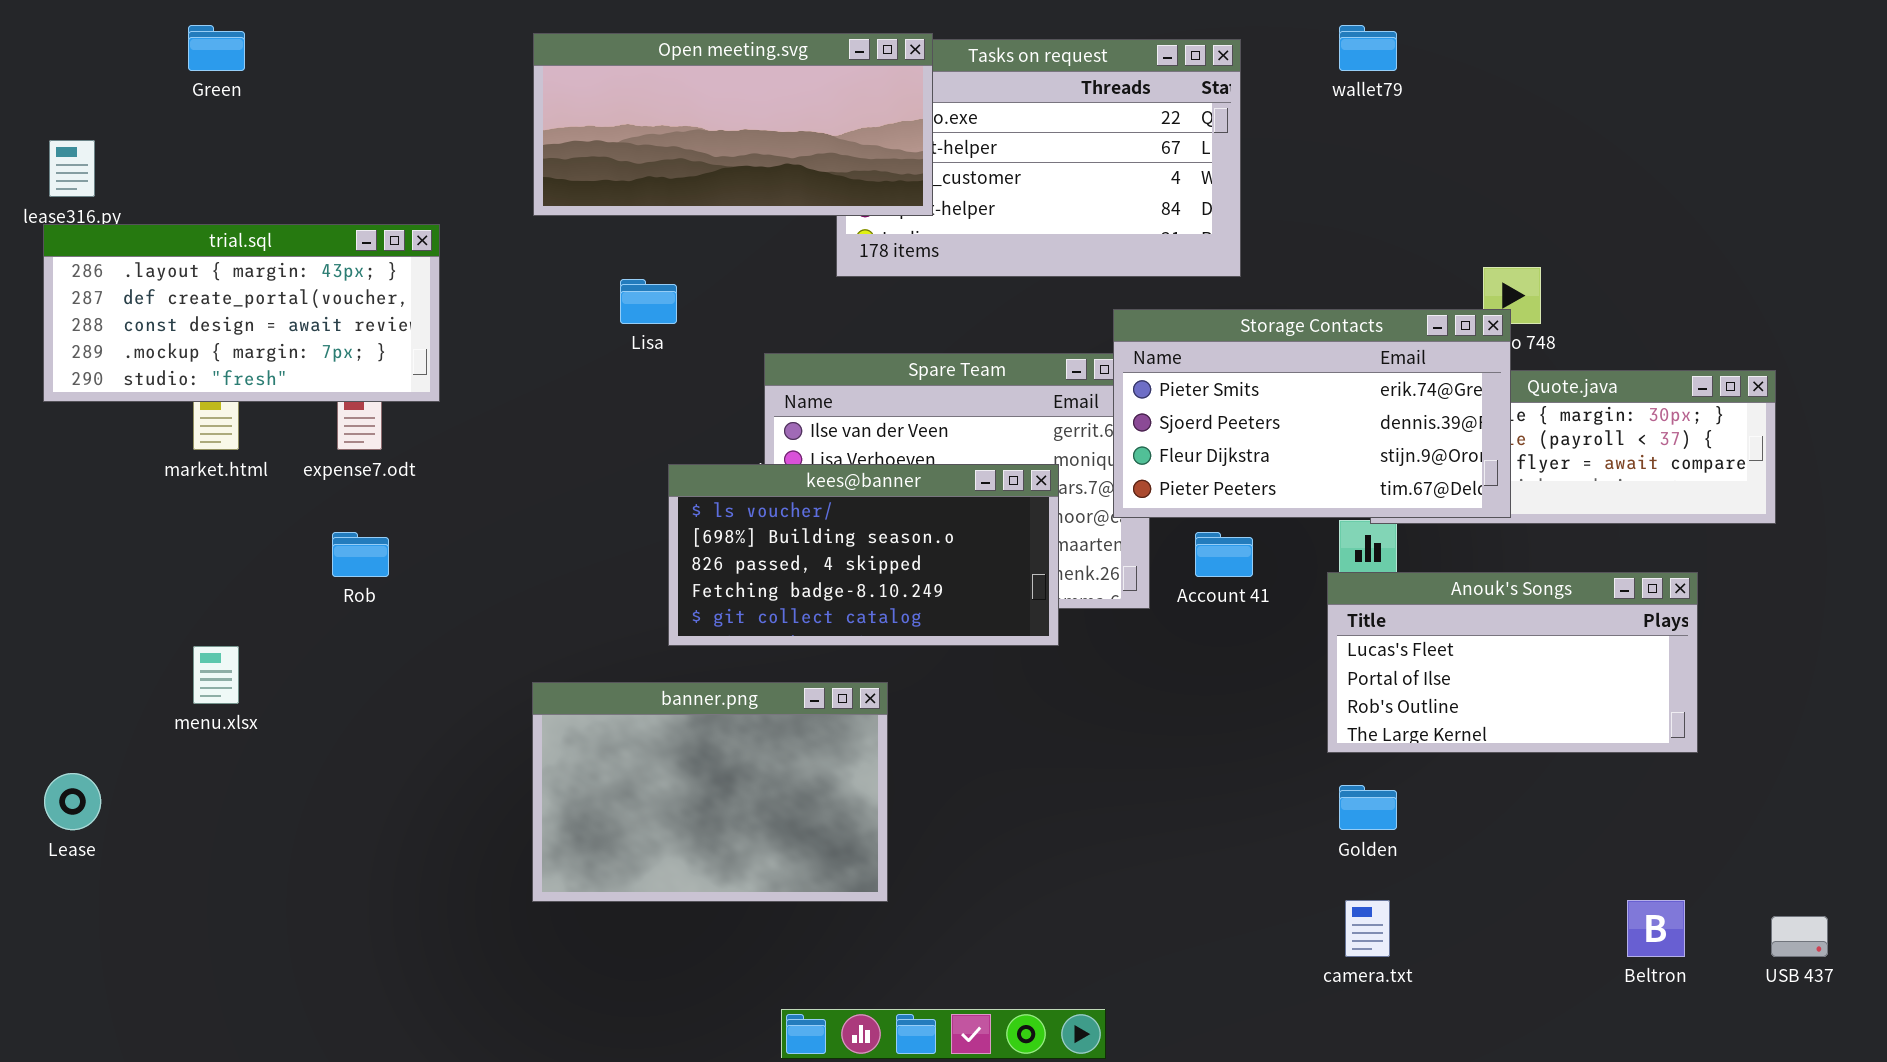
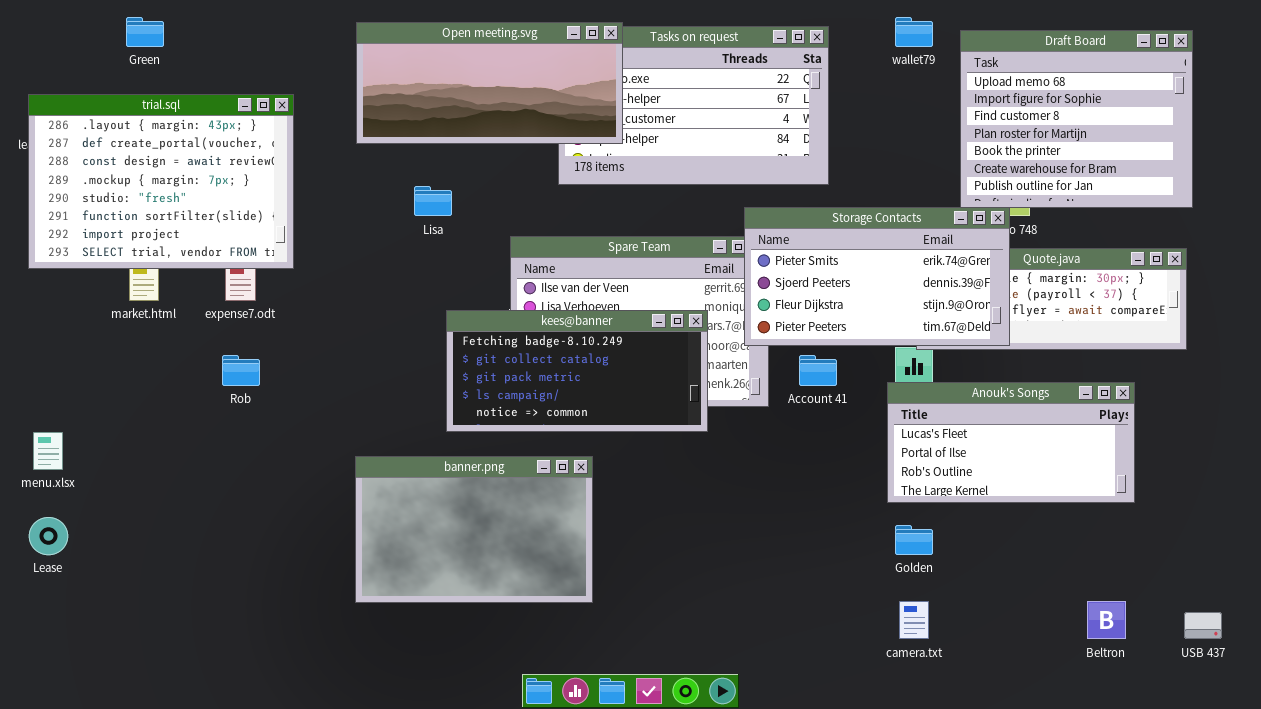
Draft Board: none -> [960,30,1193,208], opened
trial.sql: [43,224,440,402] -> [28,94,294,269], resized
kees@banner: [668,464,1059,646] -> [446,310,708,432], scrolled down 3 rows
menu.xlsx: [193,646,239,704] -> [33,432,63,470], moved

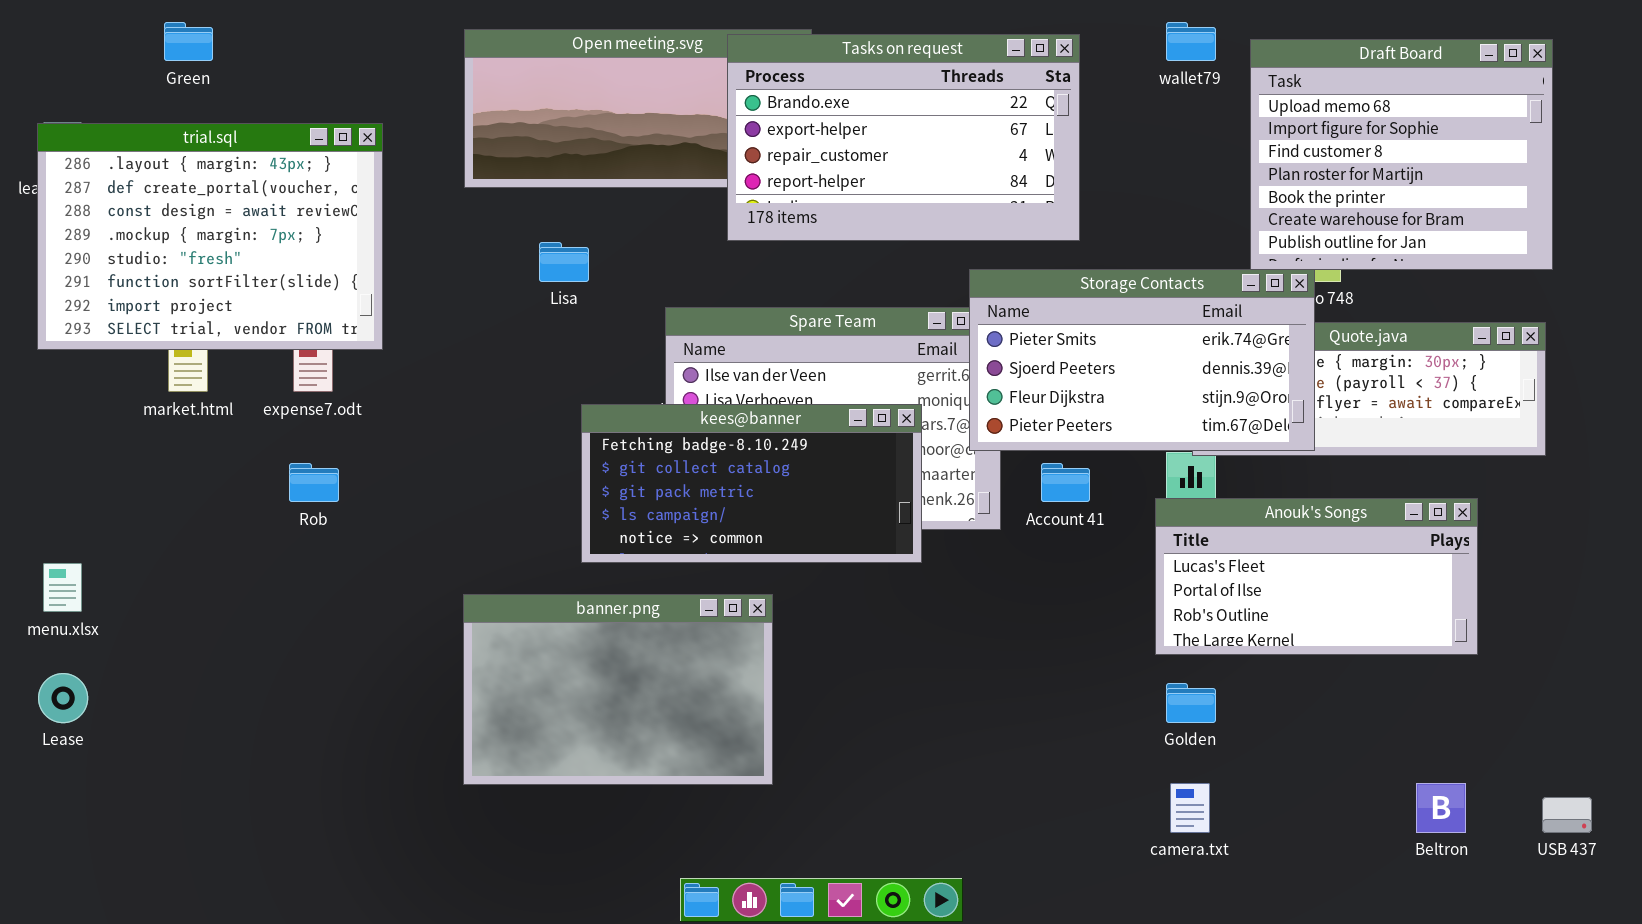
Tasks on request: [558,26,829,185] -> [727,34,1080,241], raised

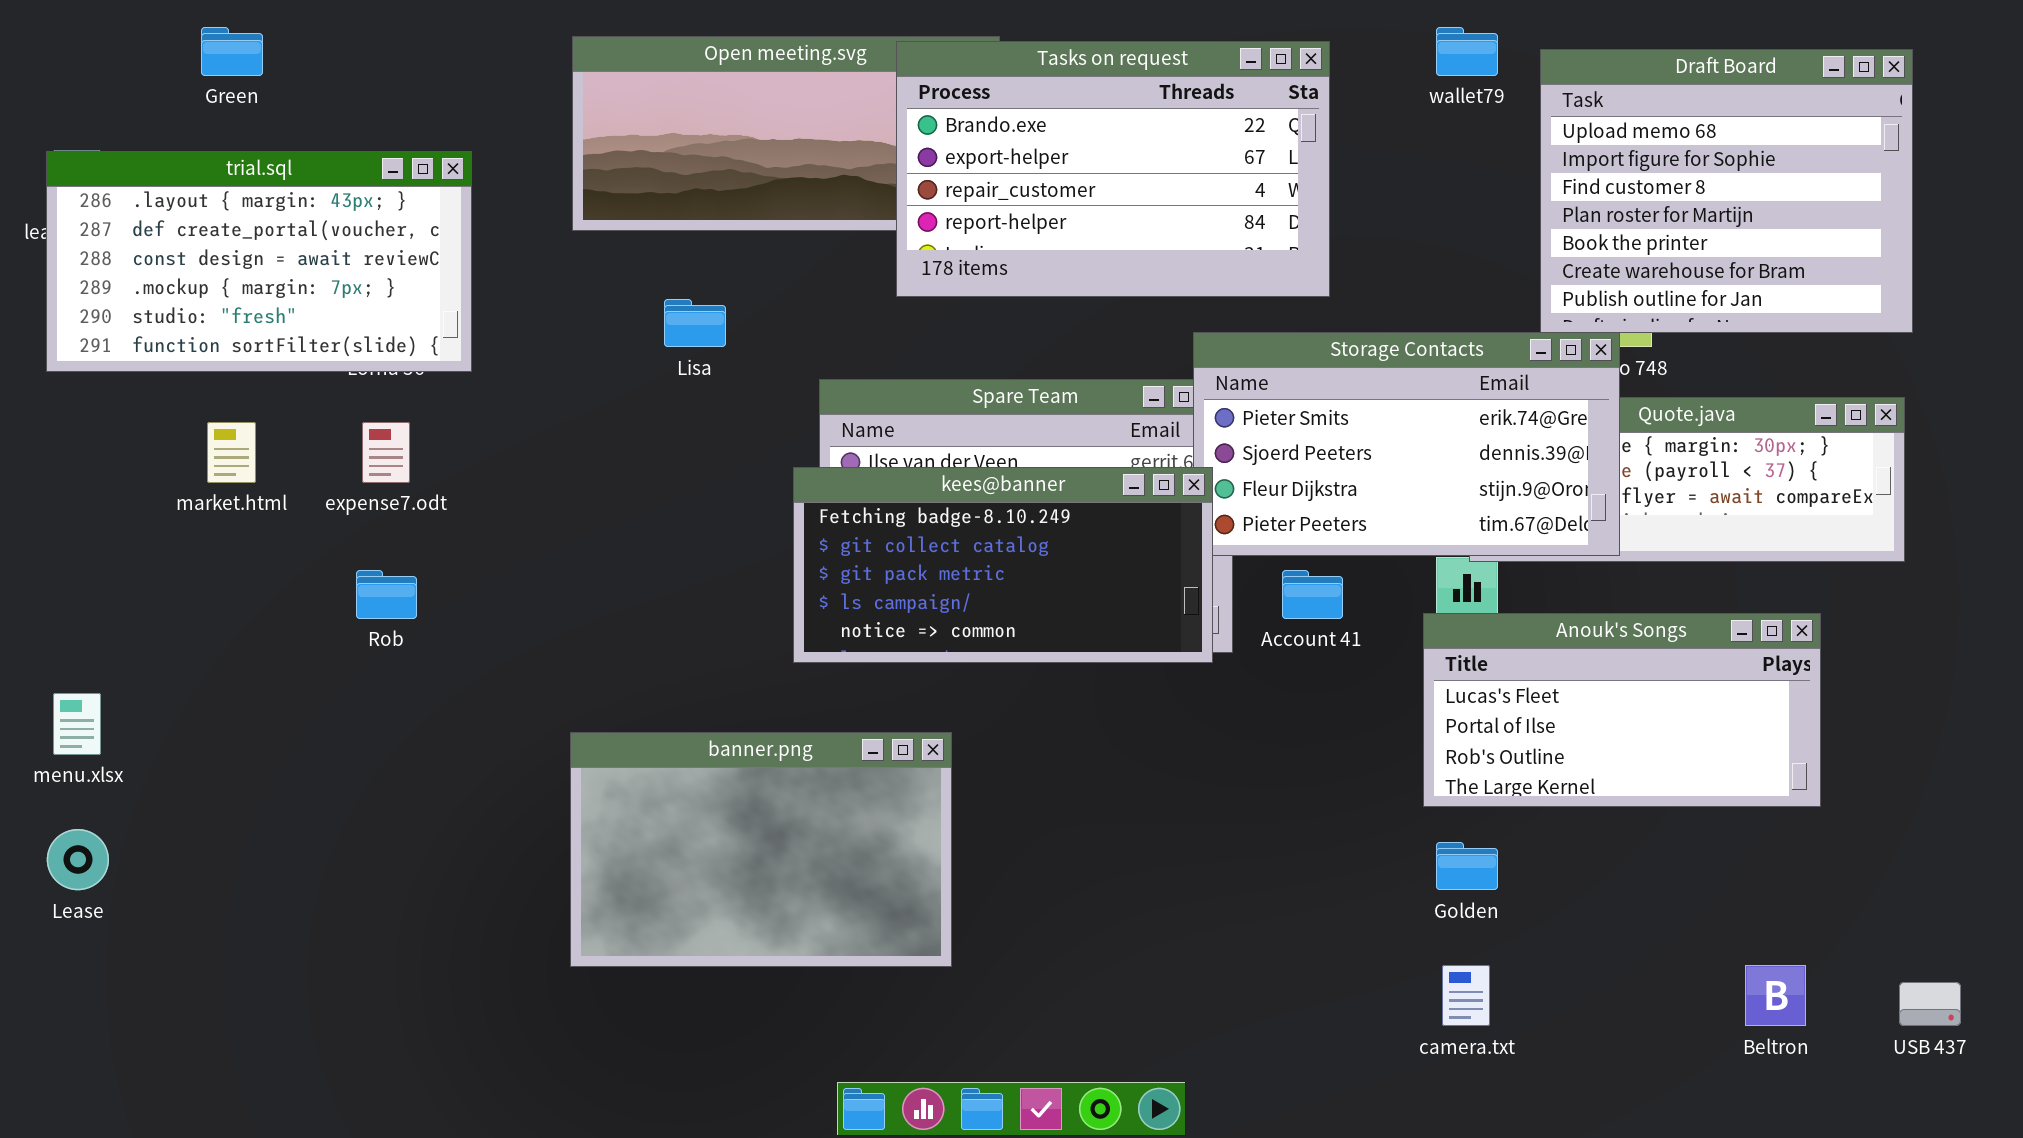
trial.sql: [37,123,383,350] -> [46,151,472,372], resized
kees@banner: [581,404,922,563] -> [793,467,1213,663], moved

